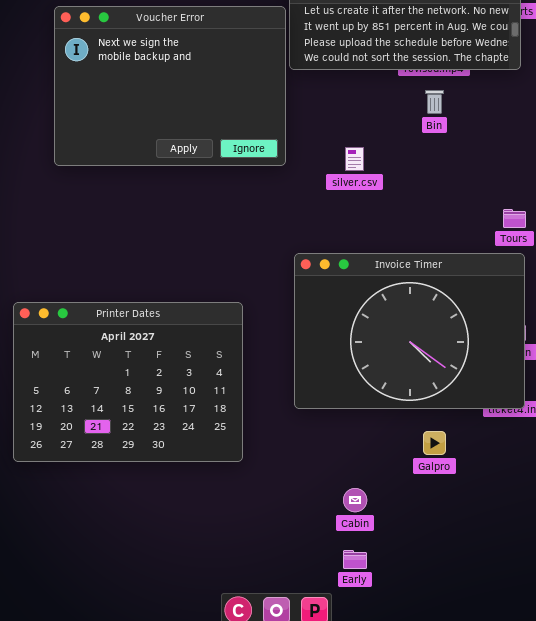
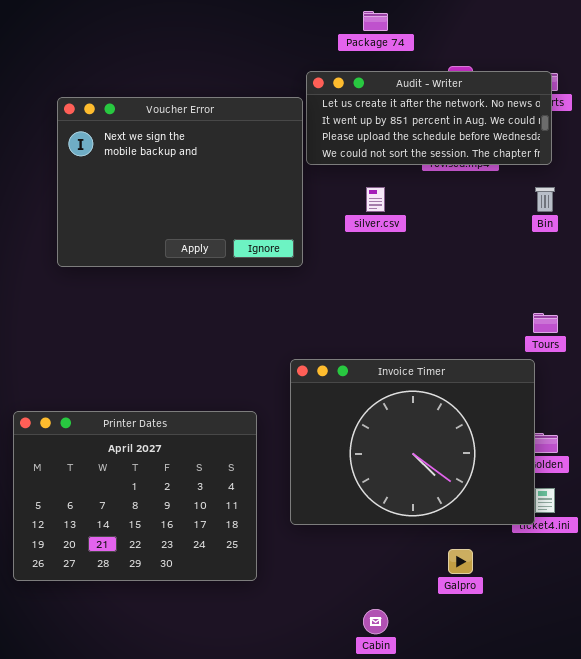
Bin: [425,90,444,114] -> [535,187,555,212], moved
silver.csv: [345,147,364,171] -> [366,187,385,212], moved
Invoice Timer: [294,253,525,409] -> [290,359,535,525], moved

